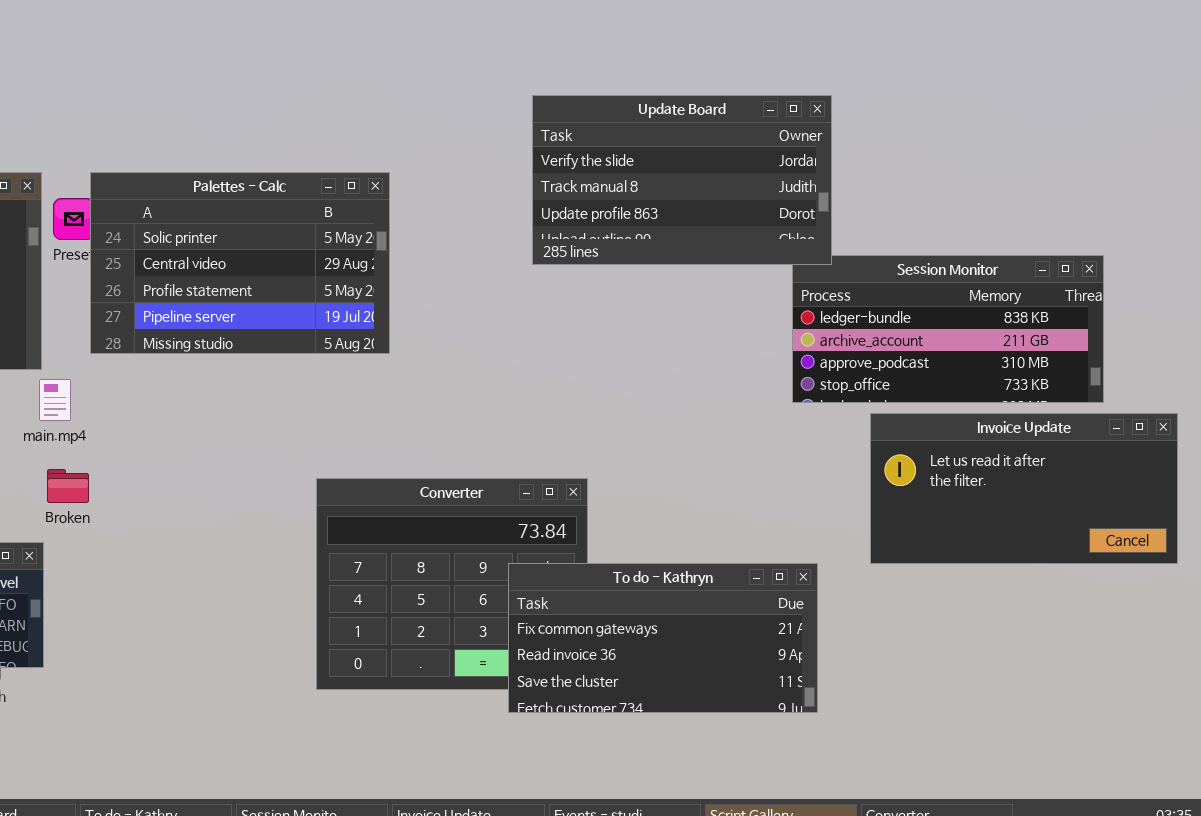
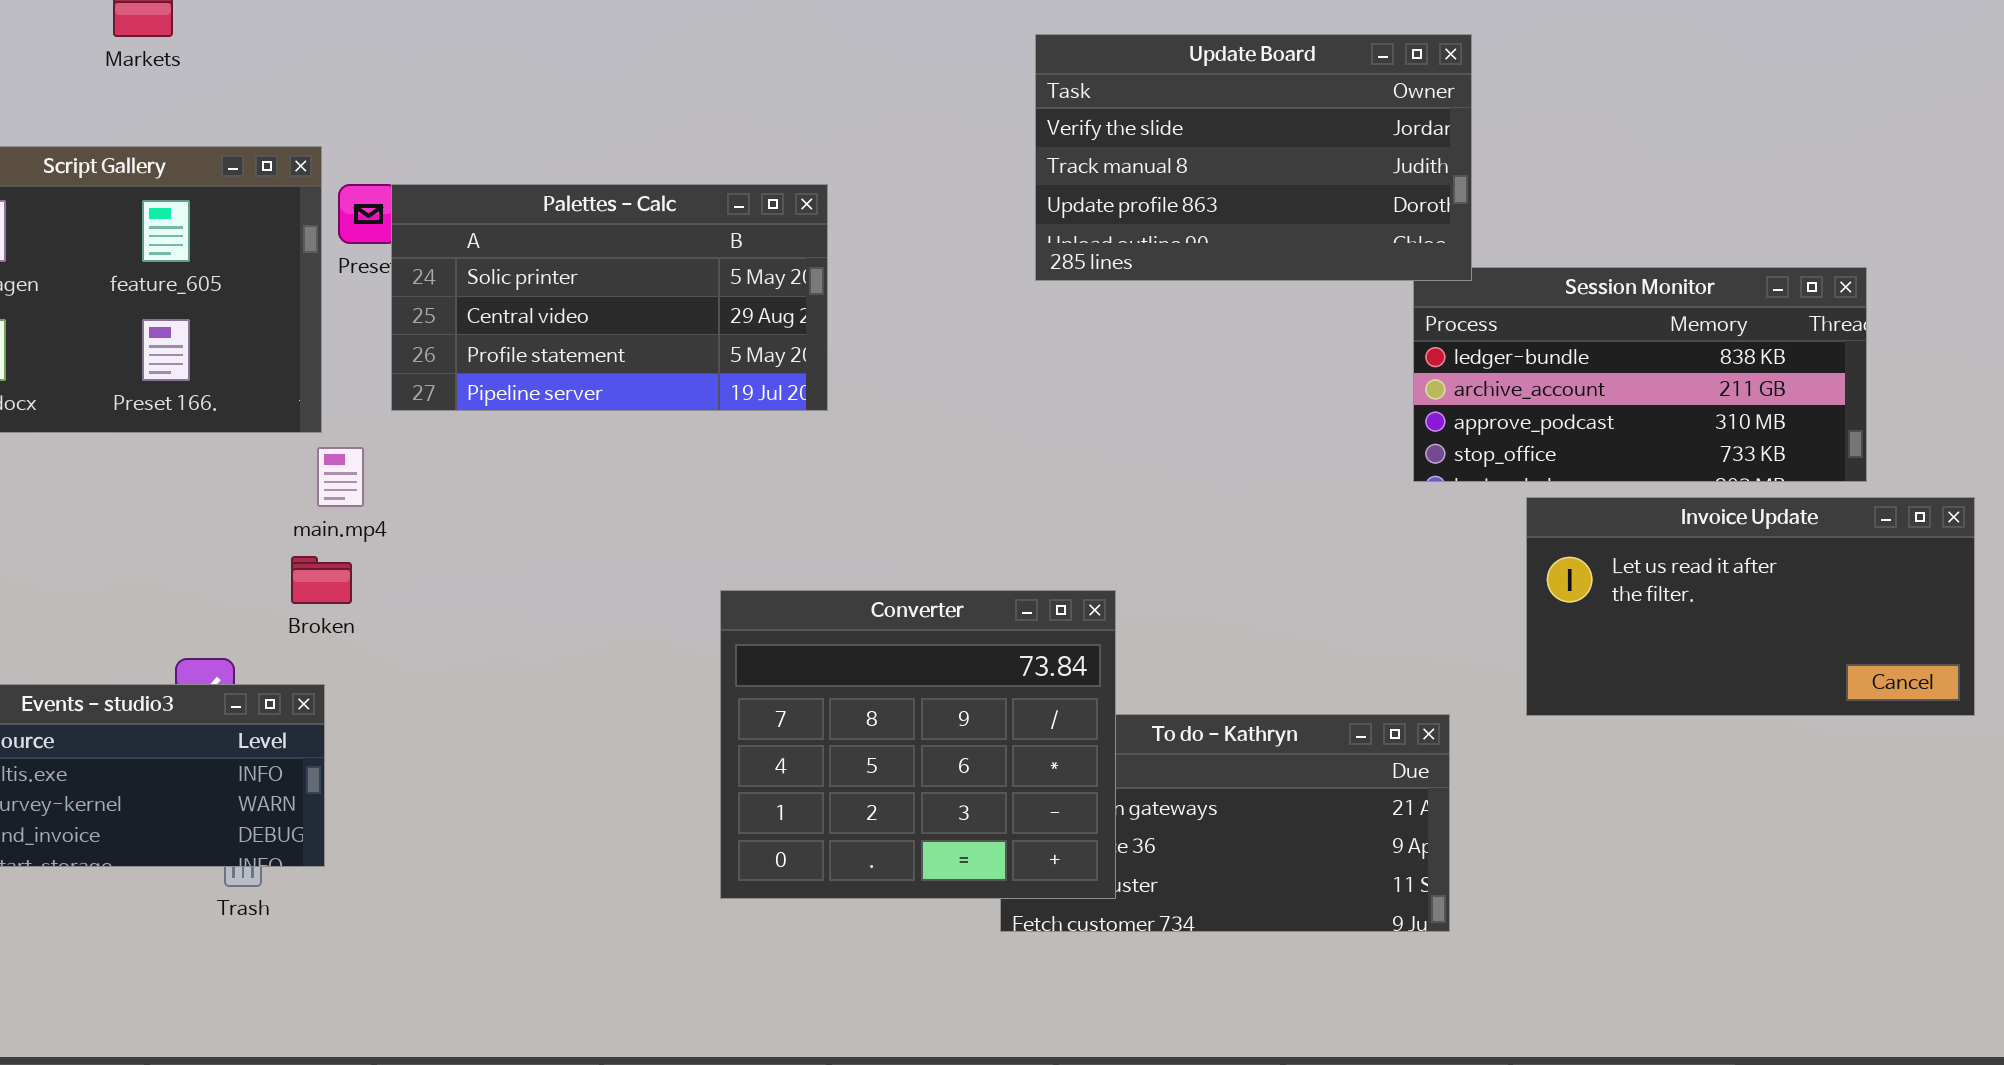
Palettes - Calc: [90,172,390,354] -> [391,184,828,411], resized
Broken: [47,469,89,503] -> [291,556,352,604], moved
Converter: [316,478,588,690] -> [720,590,1116,899], raised

